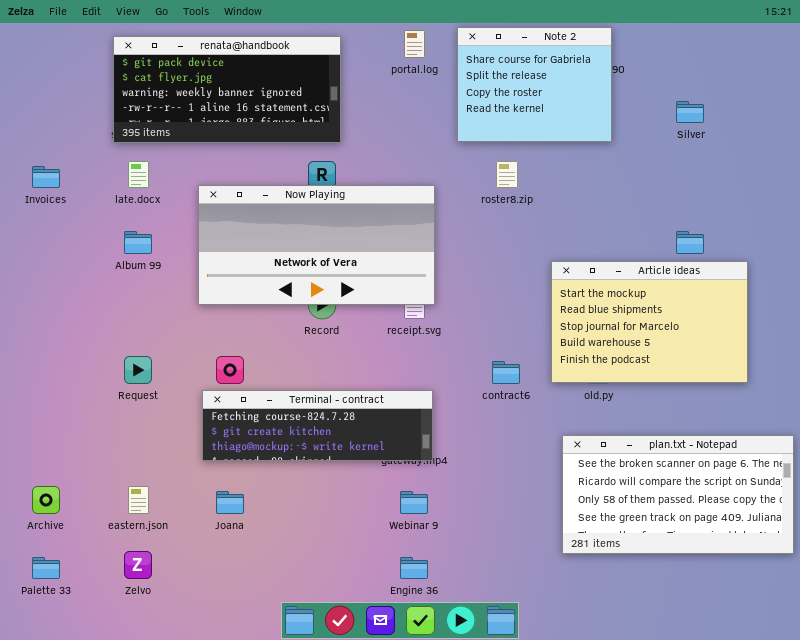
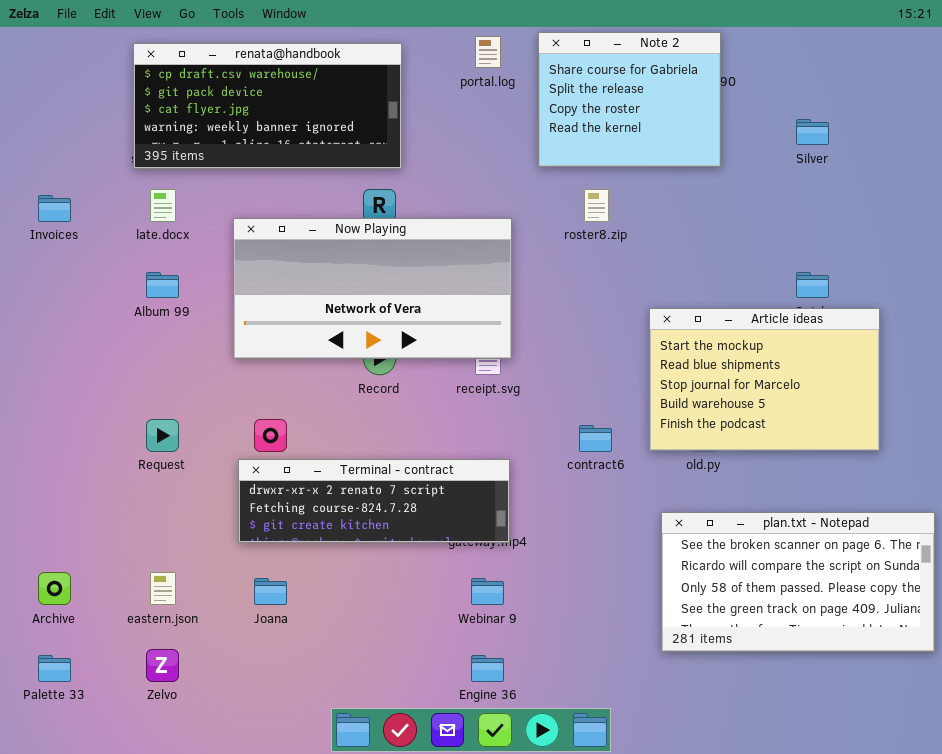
renata@handbook: [113,36,341,143] -> [133,43,402,169], scrolled up 1 row
Terminal - contract: [202,390,433,461] -> [238,459,510,543], scrolled up 1 row

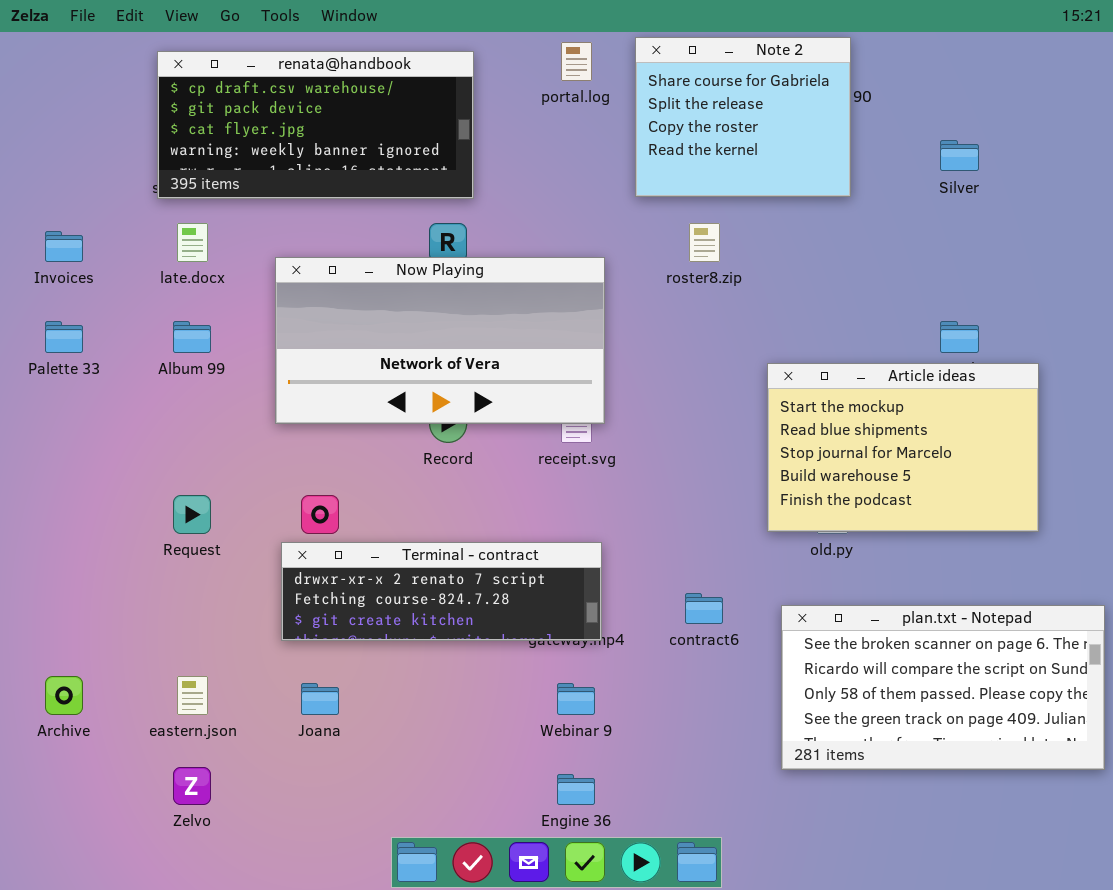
contract6: [579,425,612,452] -> [685,593,723,624], moved
Palette 33: [38,655,71,682] -> [45,321,83,353], moved

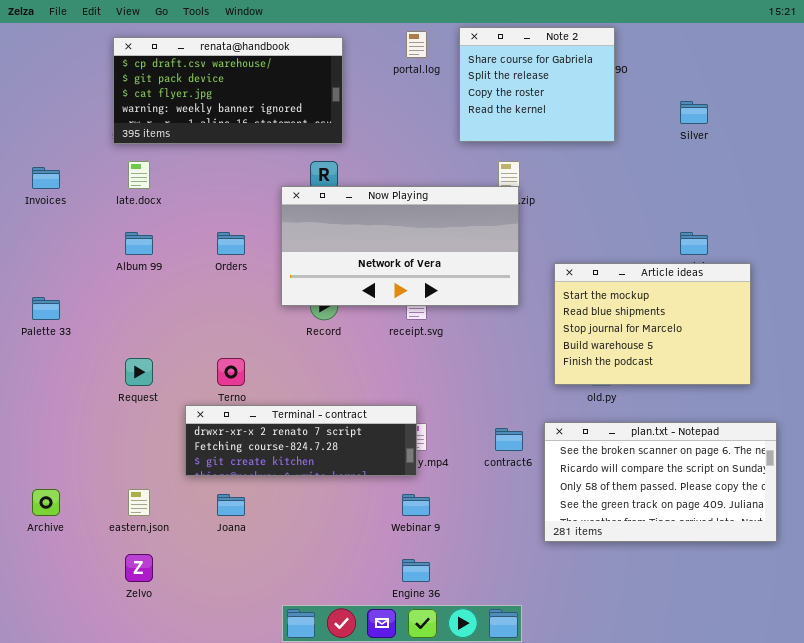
Now Playing: [275,257,605,424] -> [281,186,519,306], moved
Palette 33: [45,321,83,353] -> [32,297,60,320], moved
Terminal - contract: [281,542,602,641] -> [185,405,417,476], moved
plan.txt - Notepad: [781,605,1105,770] -> [544,422,777,542], moved

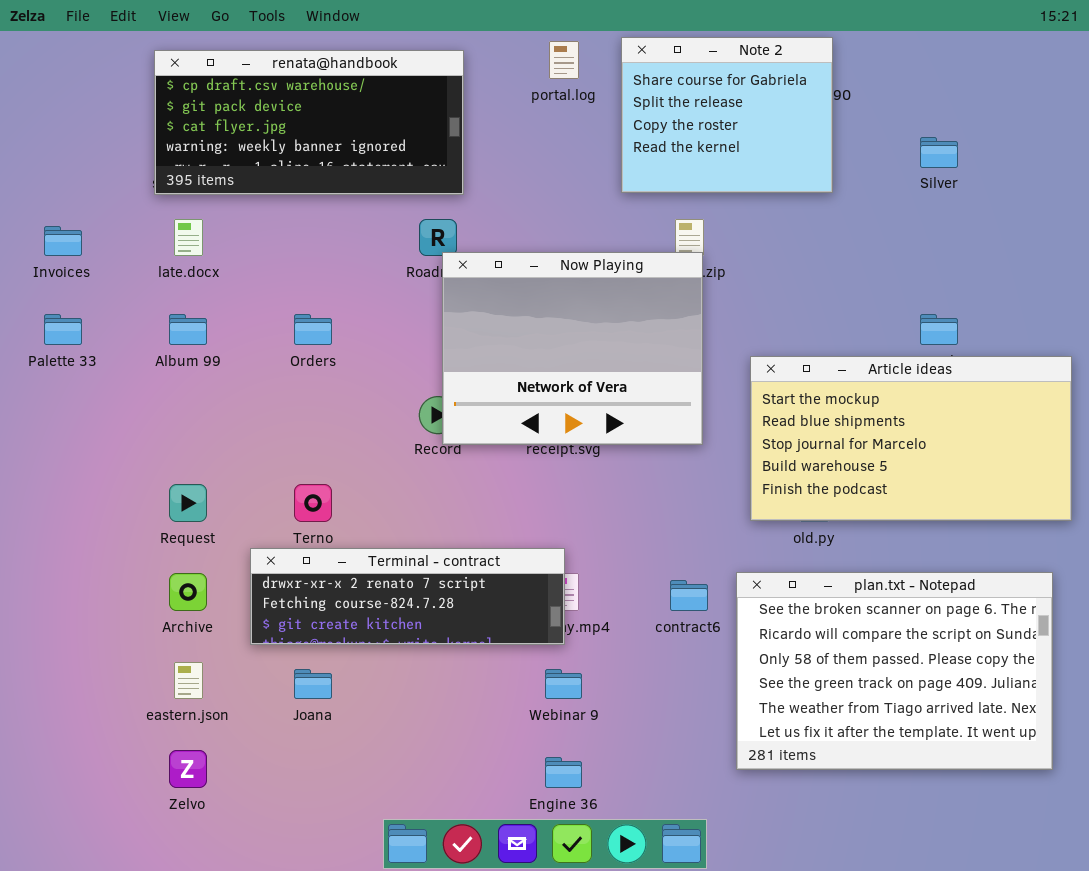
Now Playing: [281,186,519,306] -> [442,252,703,445], resized
Article ideas: [554,263,751,385] -> [750,356,1072,521], resized
Palette 33: [32,297,60,320] -> [44,314,82,345], moved
plan.txt - Notepad: [544,422,777,542] -> [736,572,1053,770], resized
Archive: [32,489,60,516] -> [169,573,207,611], moved

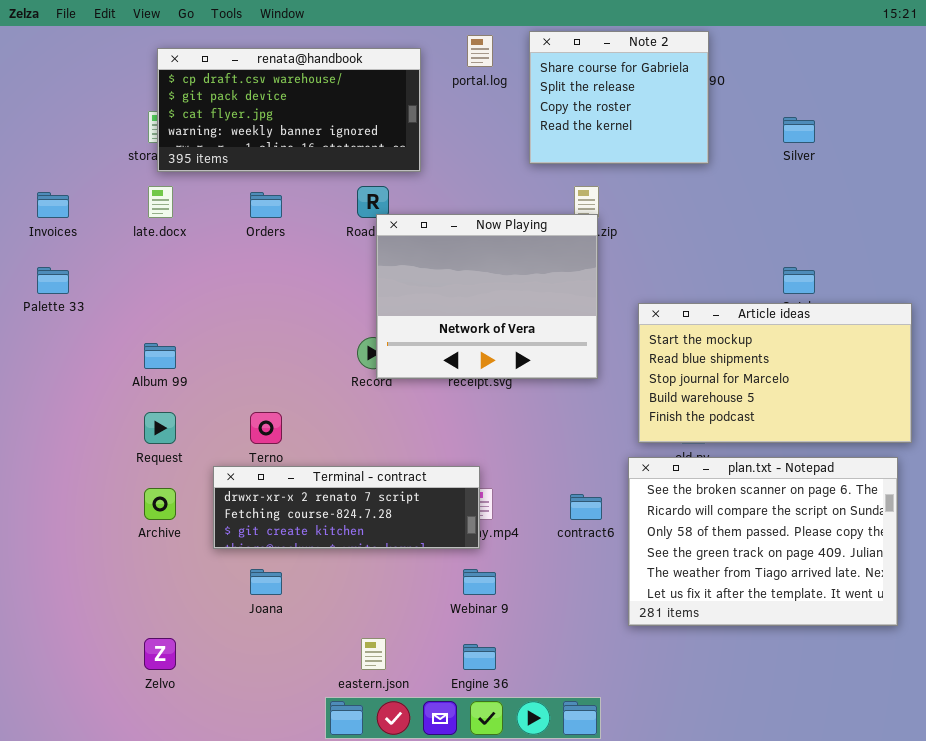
renata@handbook: [154,50,464,195] -> [157,48,421,172], moved
Album 99: [169,314,207,345] -> [144,343,176,369], moved
Orders: [294,314,332,345] -> [250,192,282,218], moved
plan.txt - Notepad: [736,572,1053,770] -> [628,457,898,626], moved
eastern.json: [174,662,203,699] -> [361,638,386,670], moved

